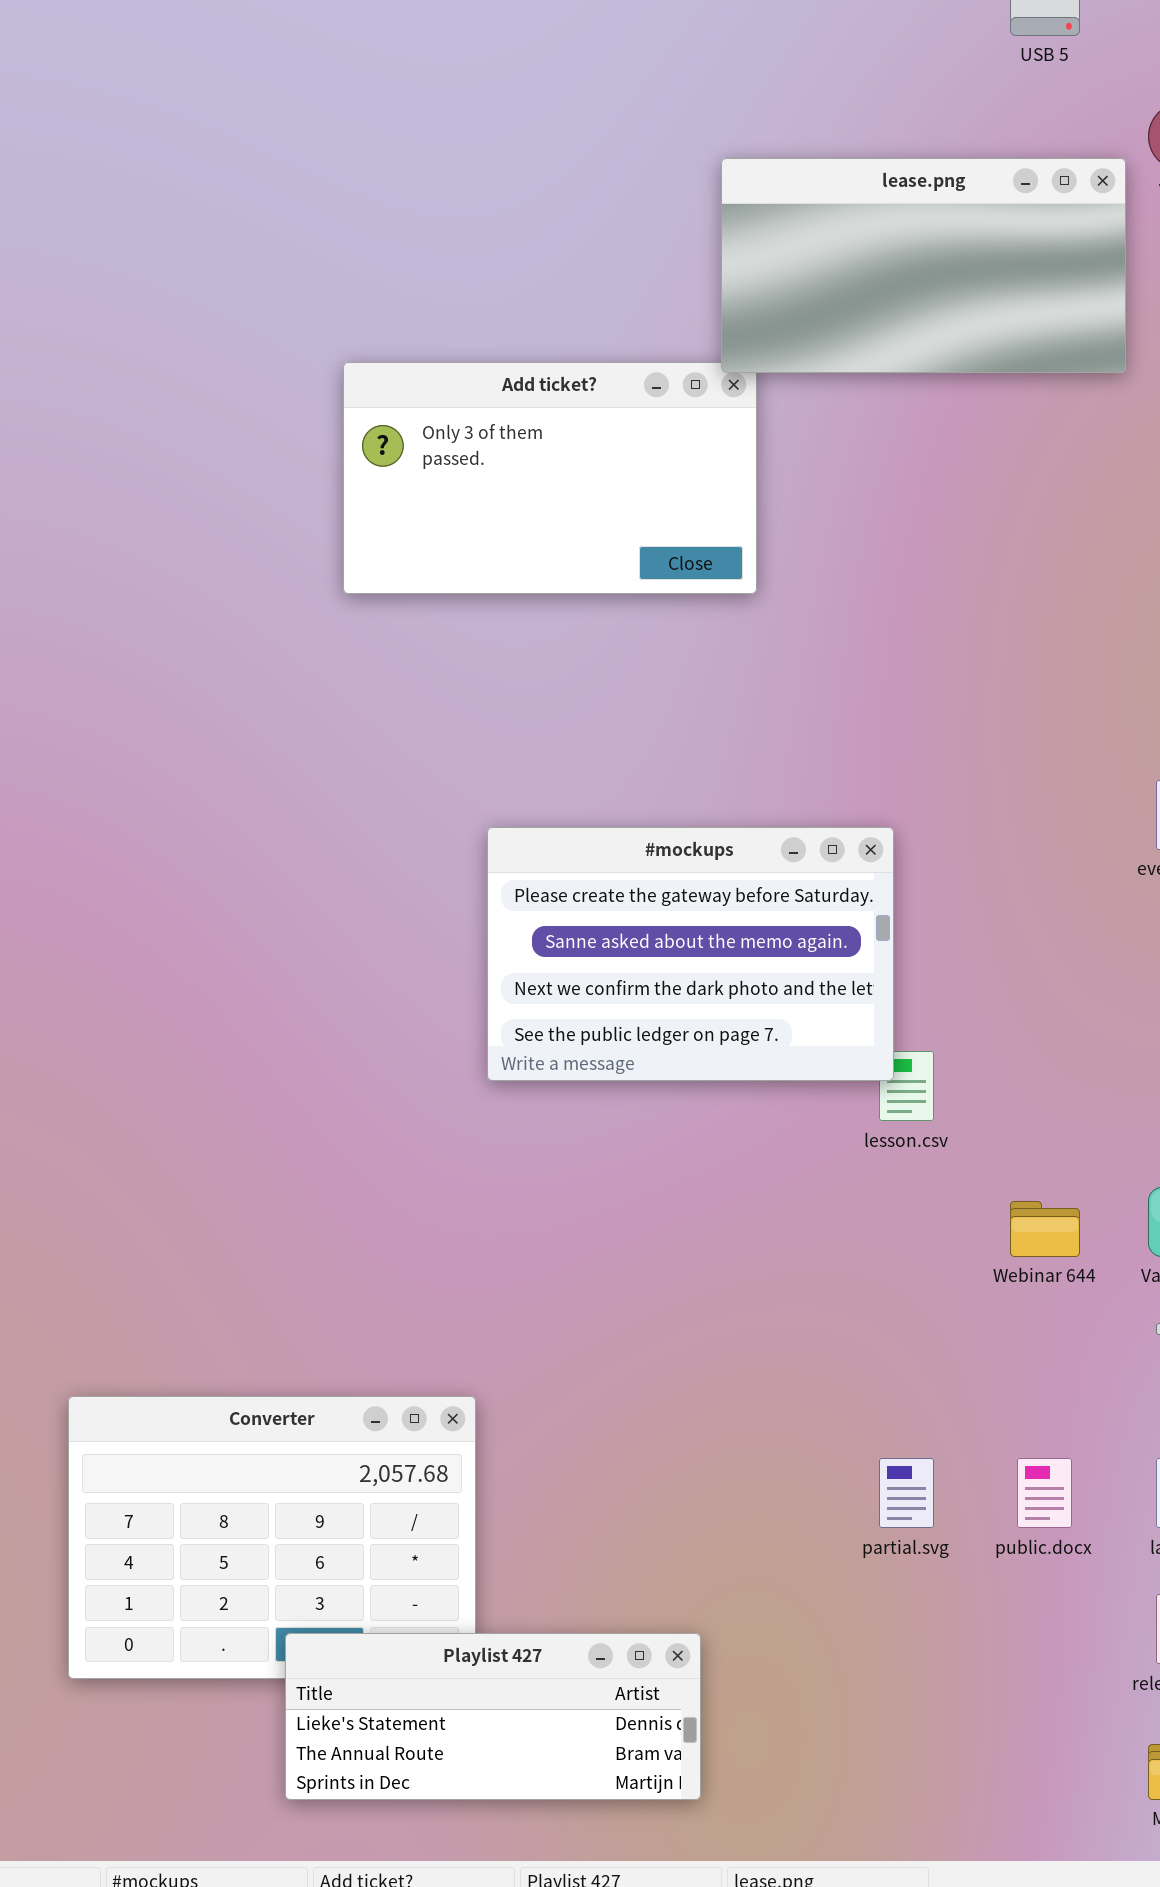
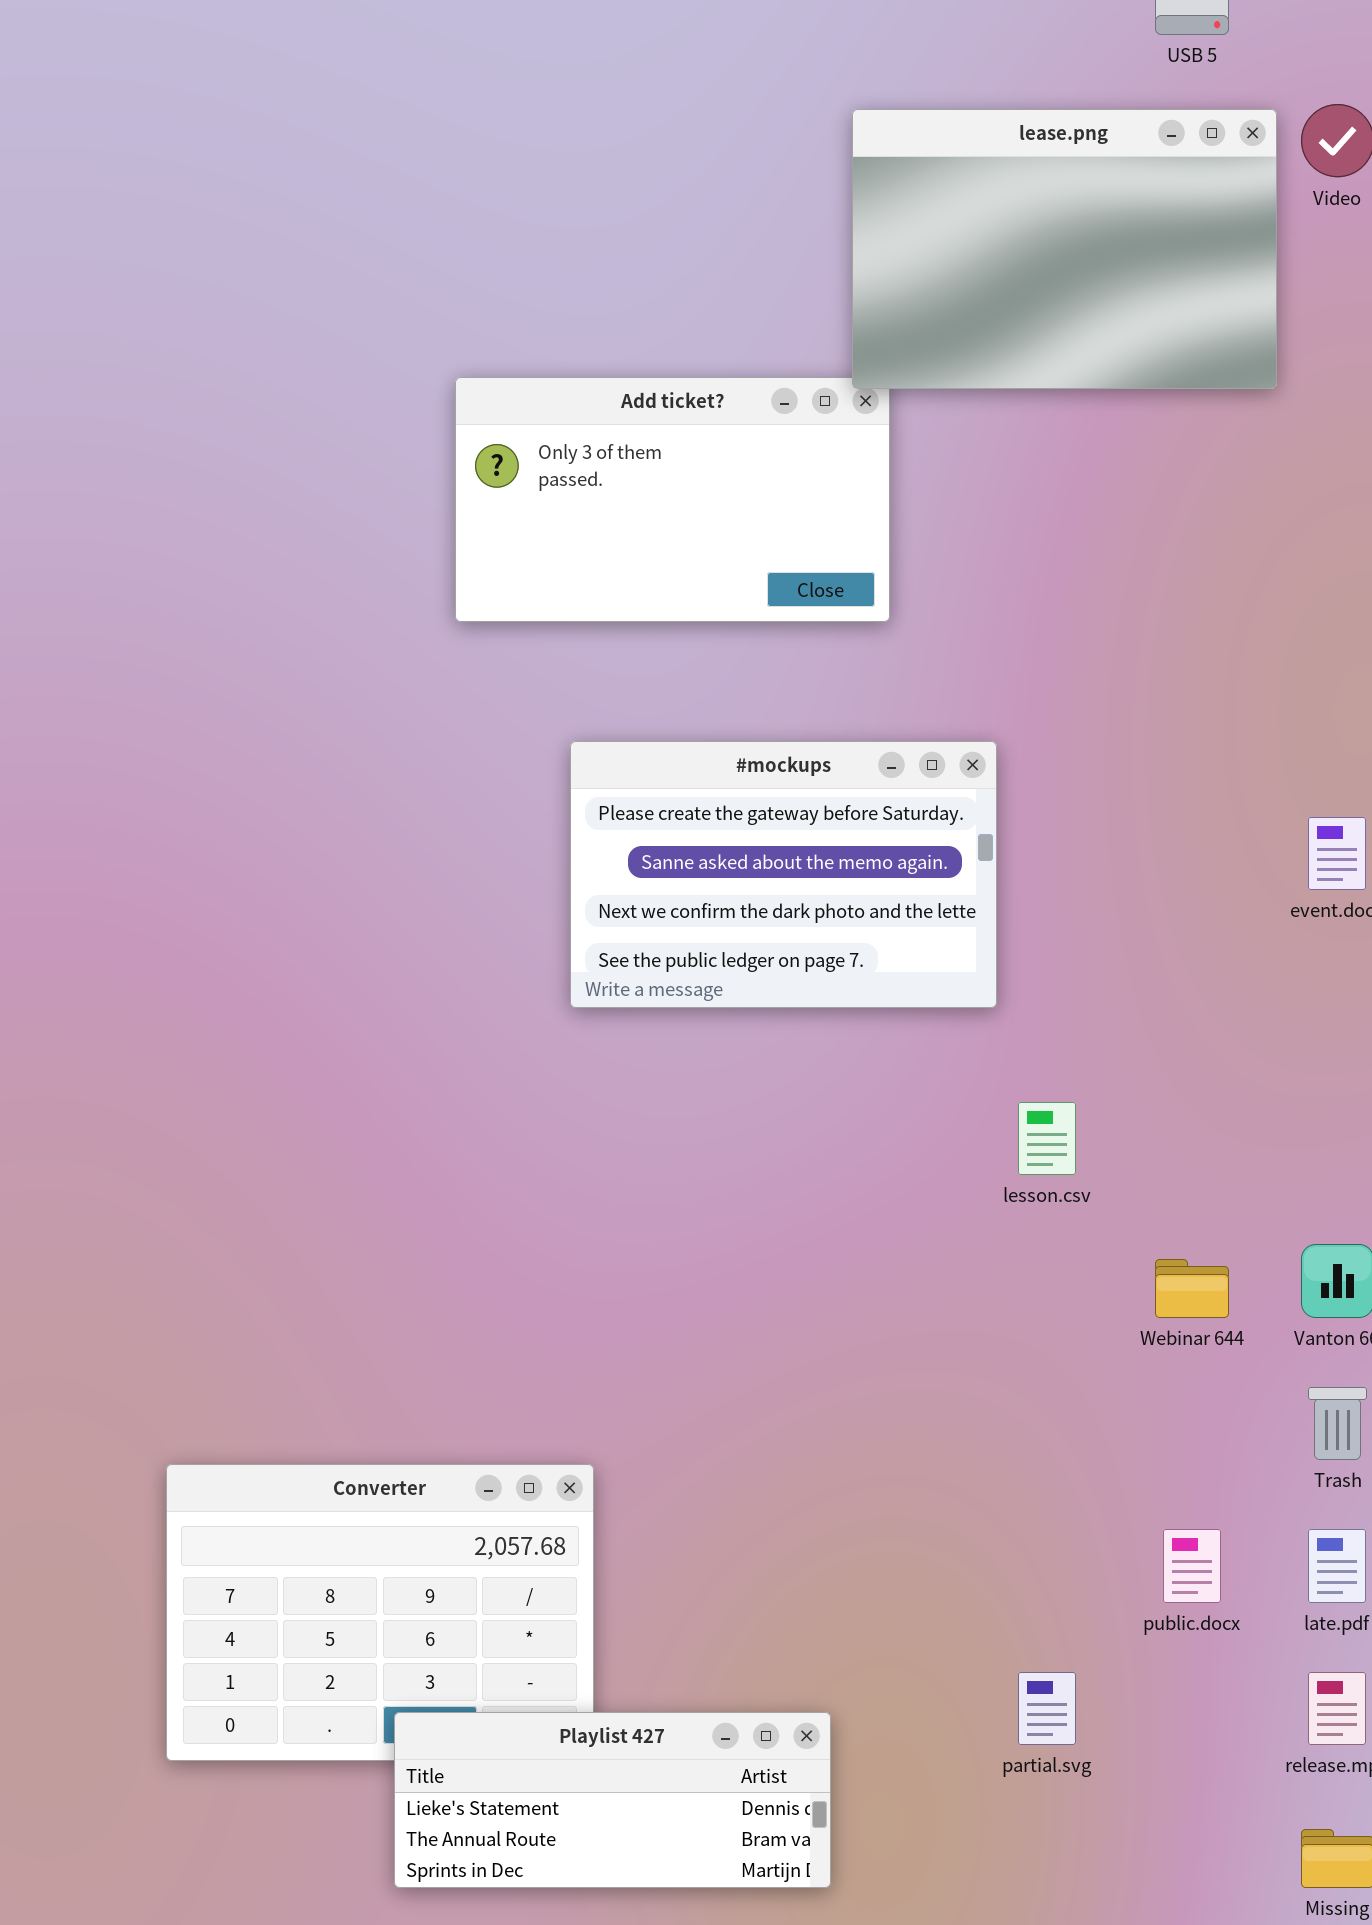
lease.png: [721,158,1126,373] -> [852,109,1277,389], resized
#mockups: [487,827,894,1081] -> [570,741,997,1008], moved
partial.svg: [879,1458,934,1528] -> [1018,1672,1076,1745], moved

